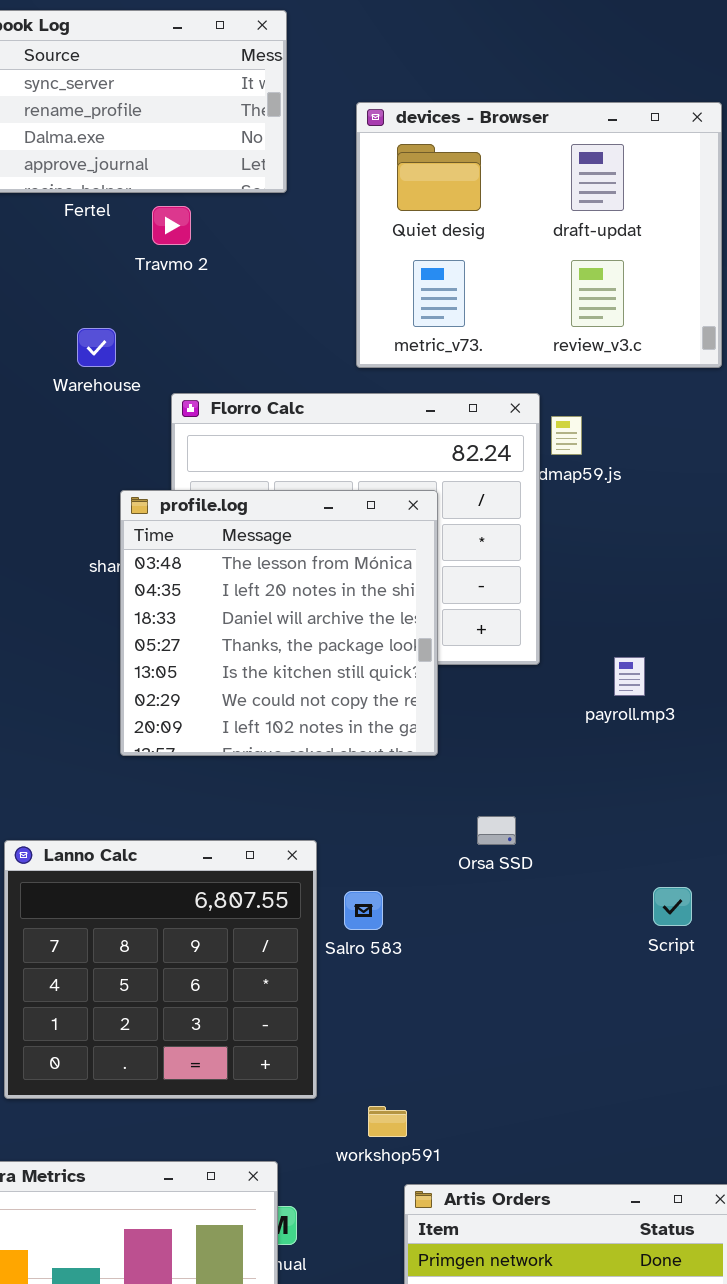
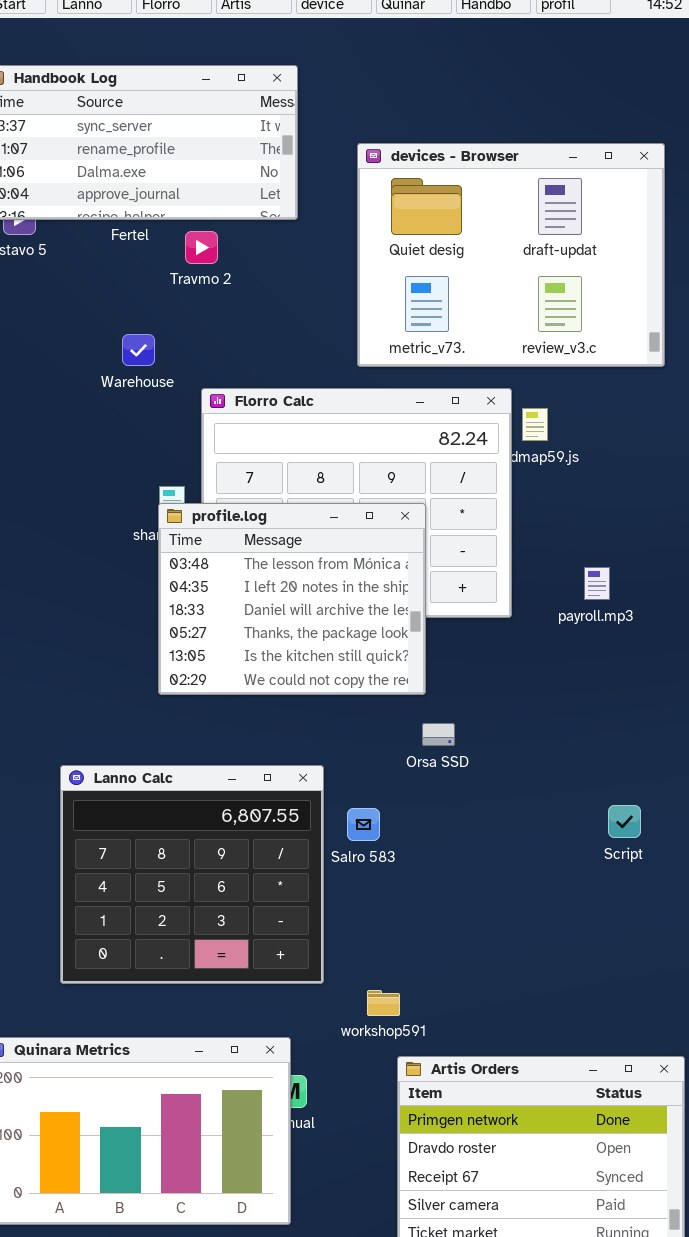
profile.log: [120,490,438,756] -> [158,503,426,695], resized
payroll.mp3: [614,657,645,696] -> [584,567,610,600], moved
Orsa SSD: [477,816,516,845] -> [422,723,455,746], moved

